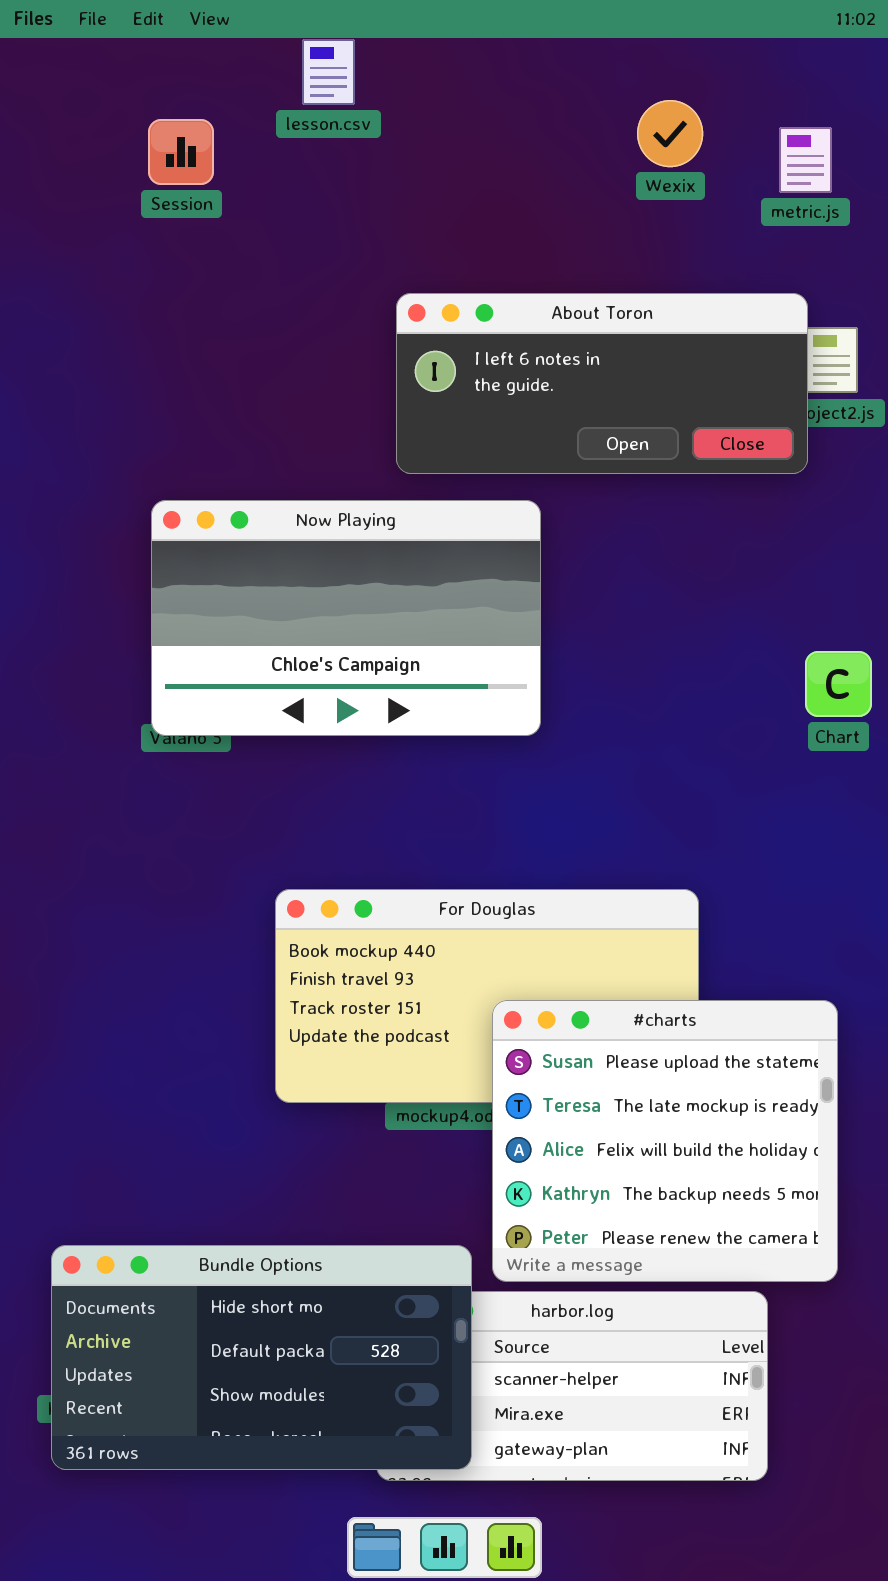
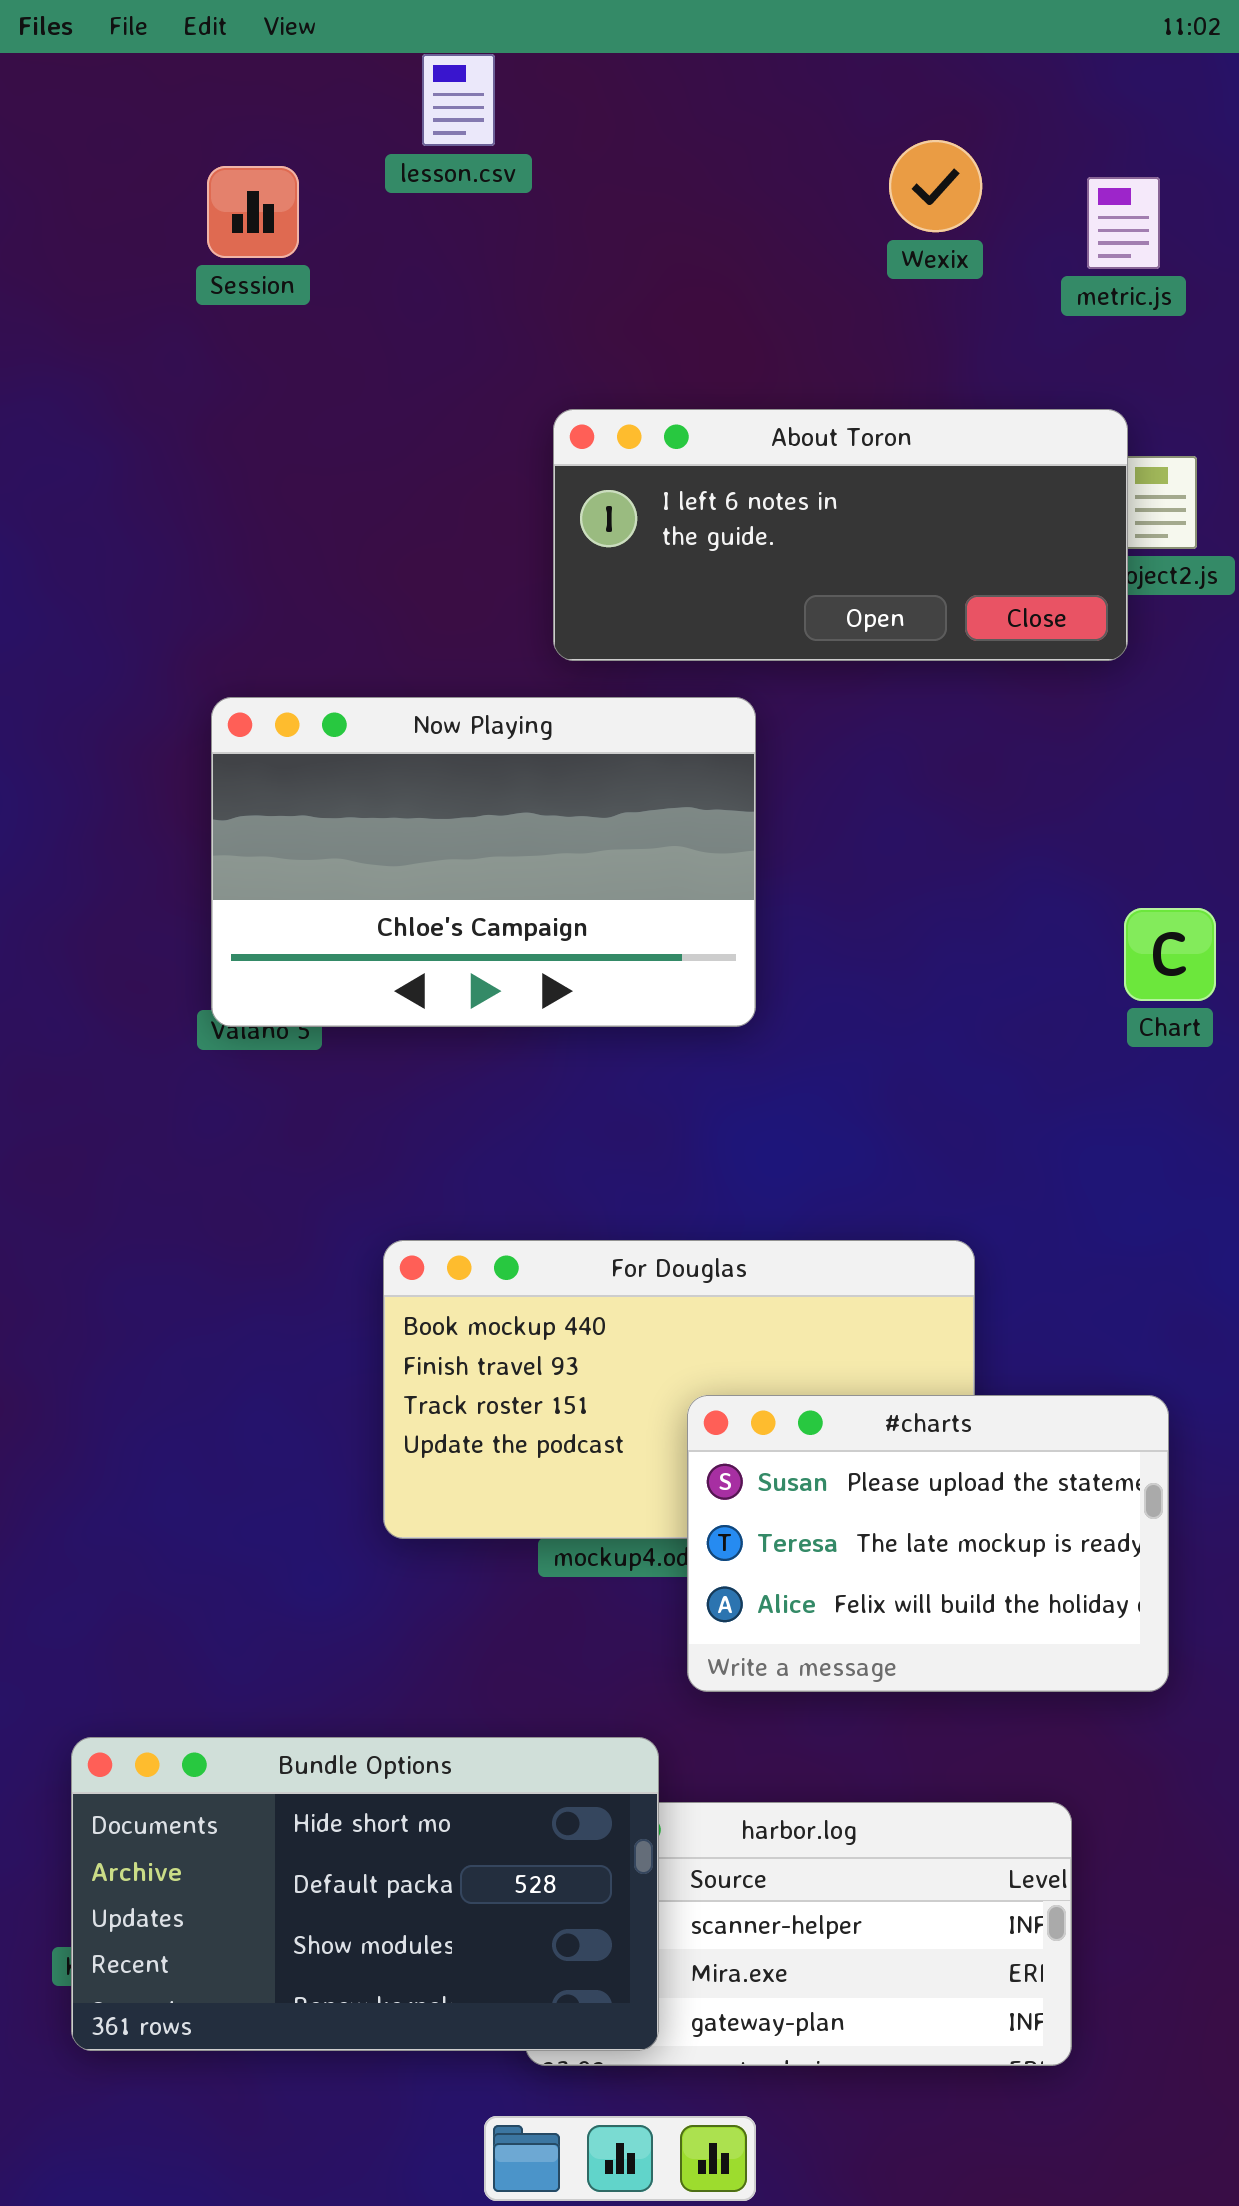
#charts: [492,1000,838,1282] -> [687,1395,1169,1692], resized

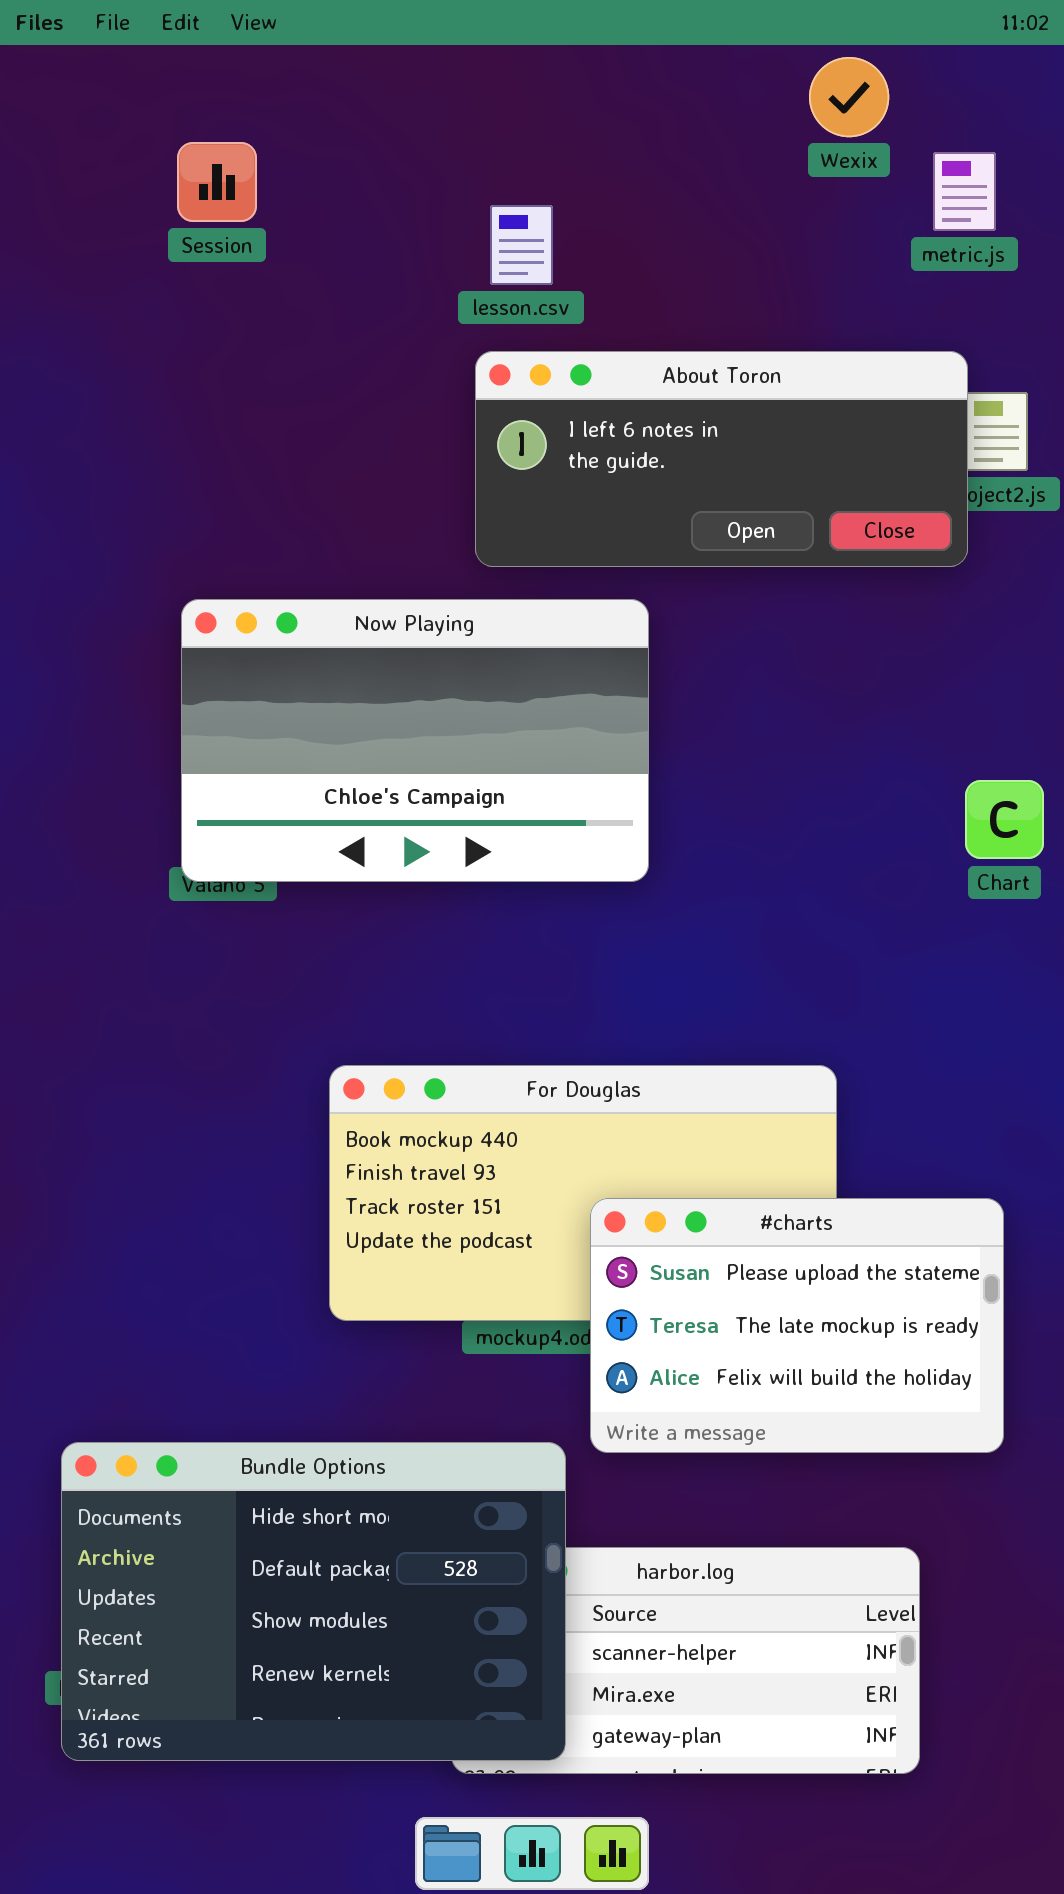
lesson.csv: [422,54,495,146] -> [490,205,553,285], moved
Wexix: [889,140,982,232] -> [809,57,889,137], moved
Bundle Options: [71,1737,659,2051] -> [61,1442,566,1761], resized

